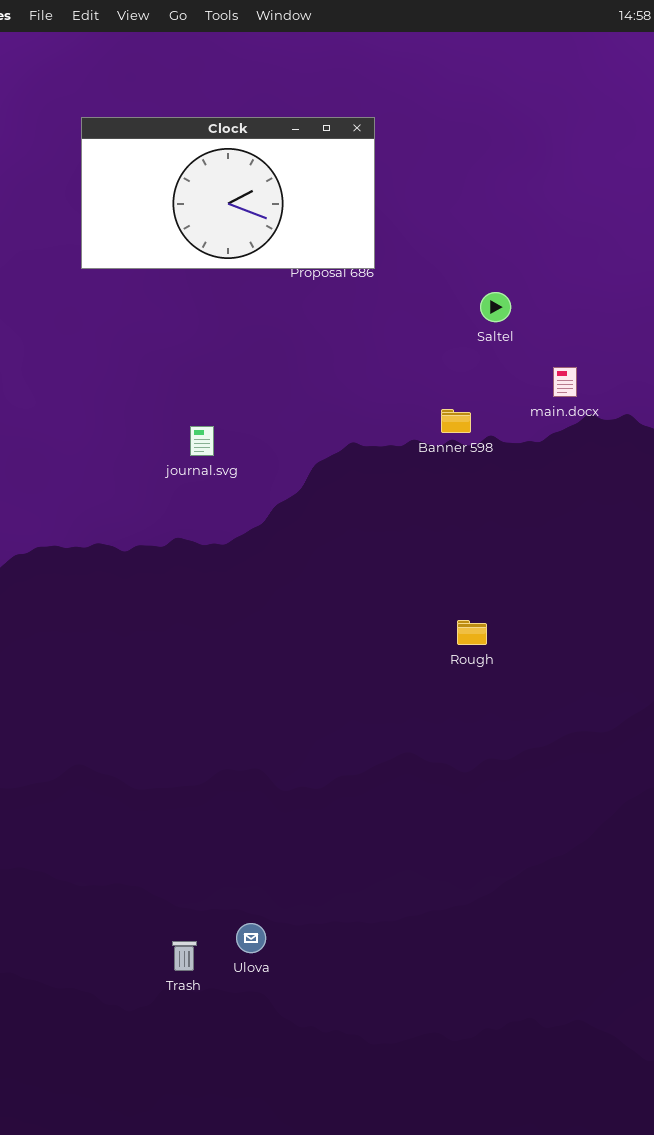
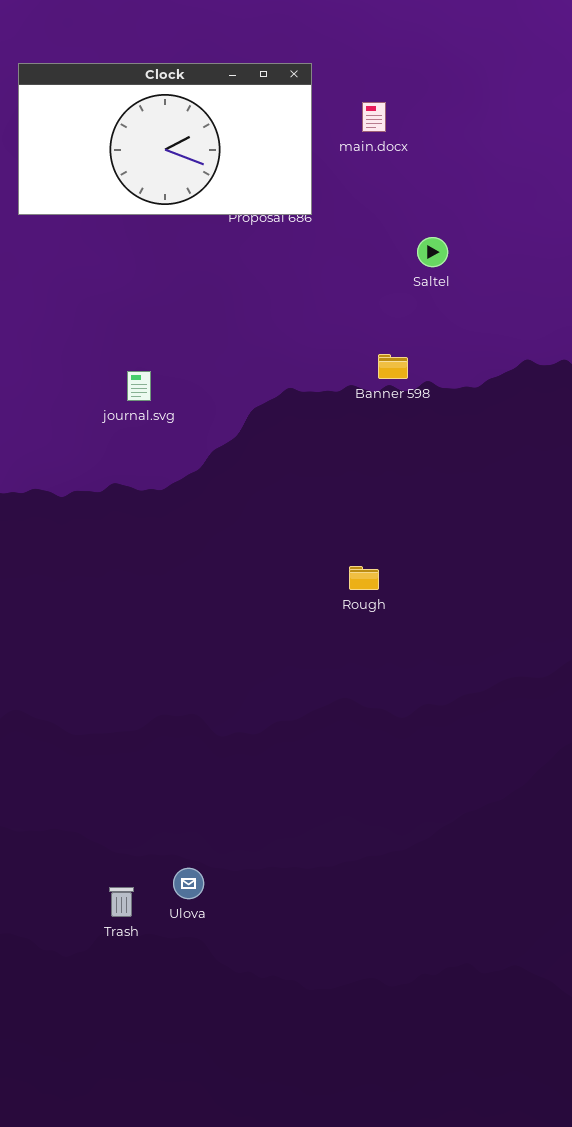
main.docx: [553,367,577,397] -> [362,102,386,132], moved
Rough: [457,620,487,645] -> [349,566,379,590], moved

